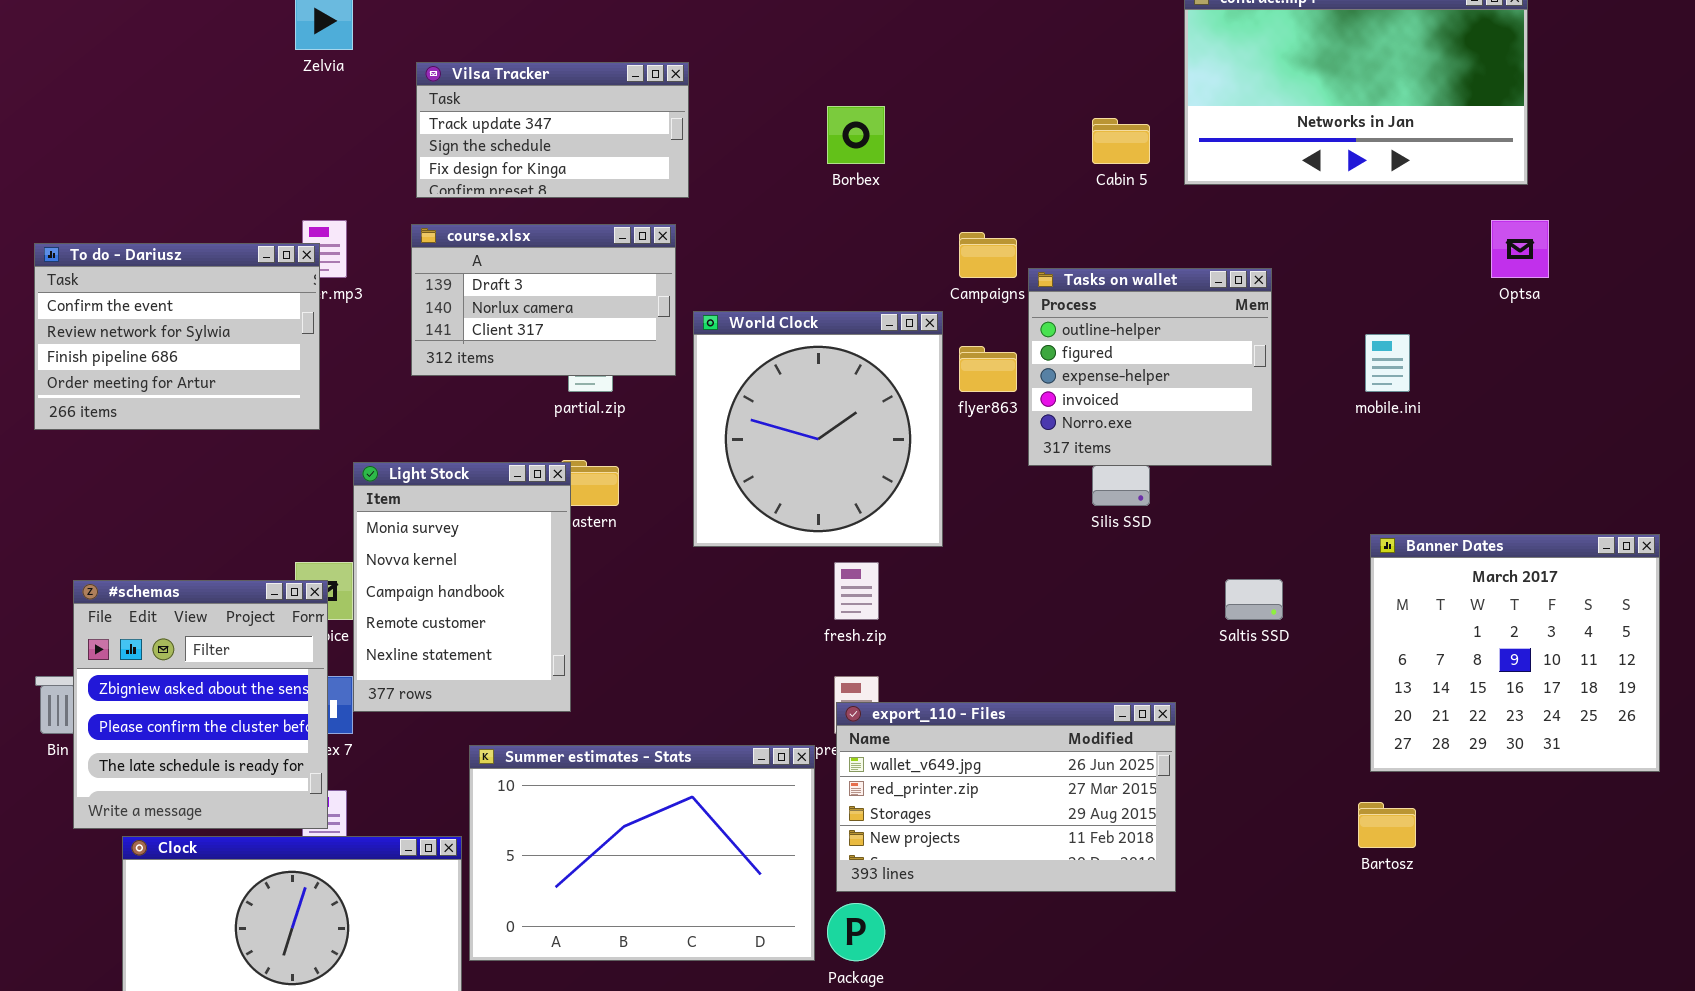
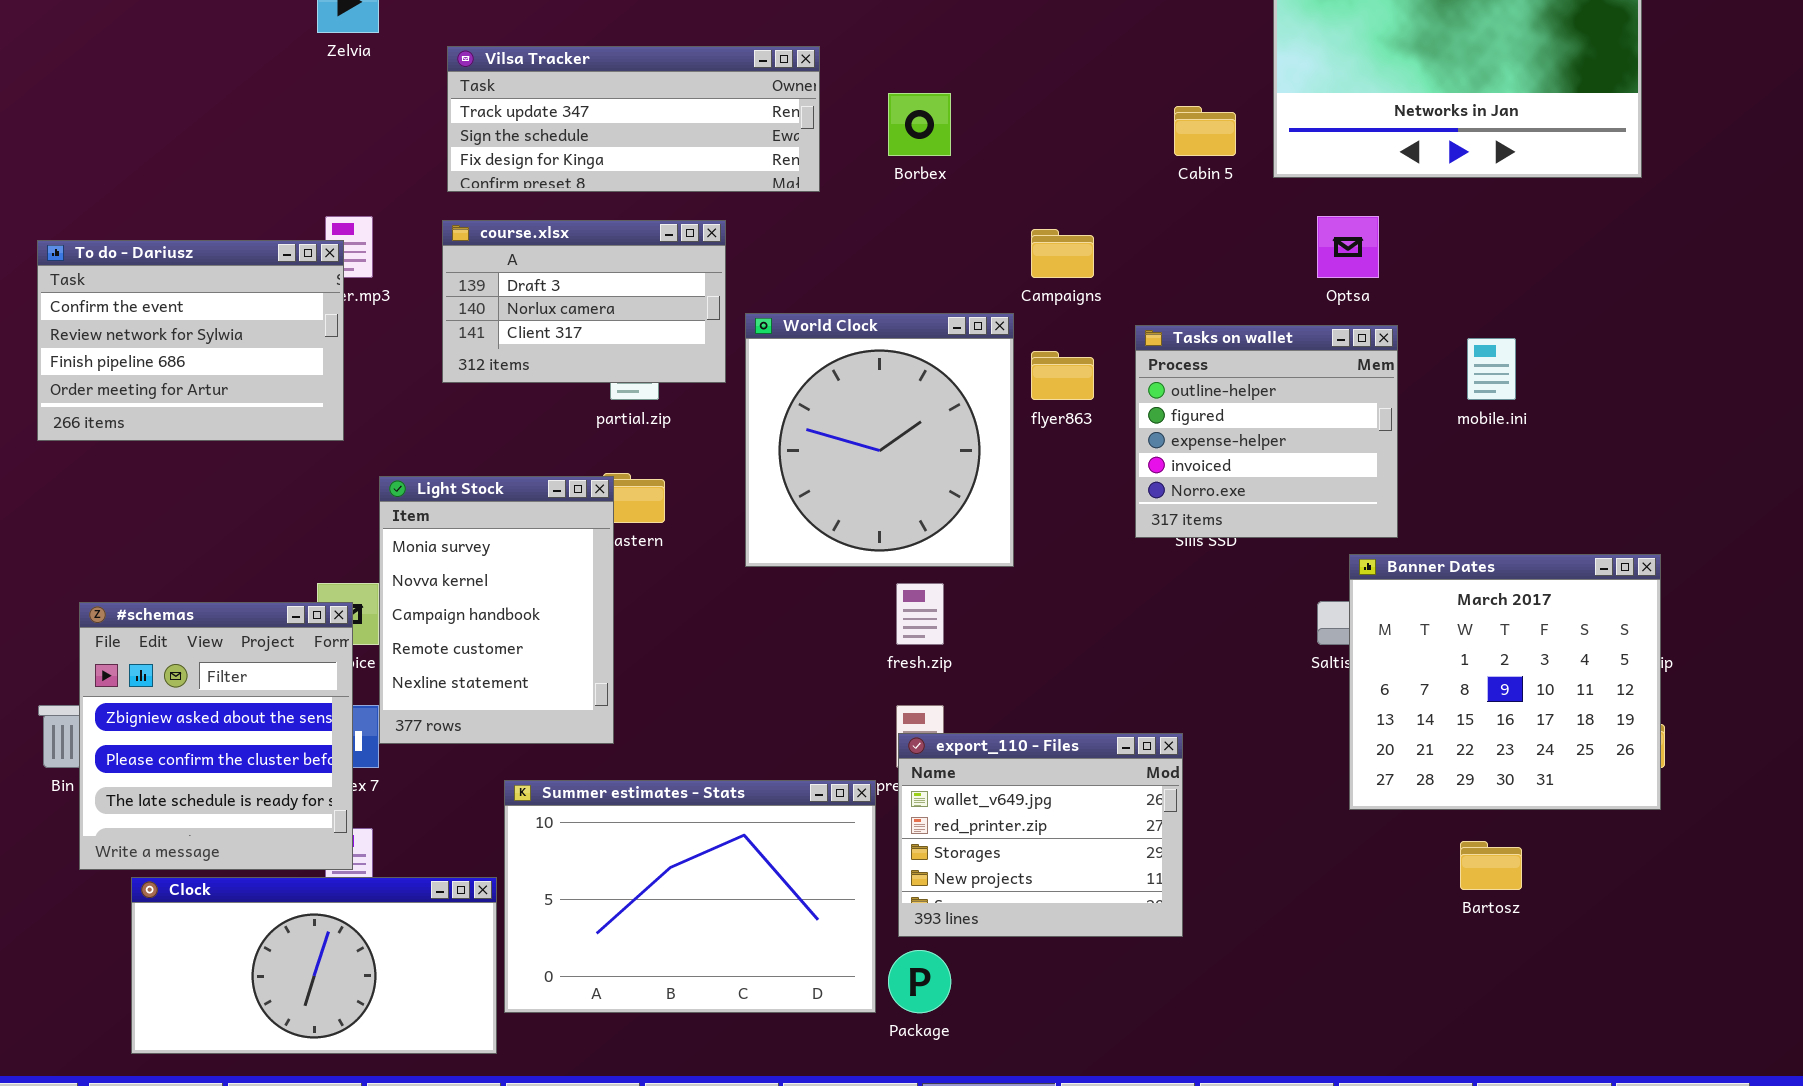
Vilsa Tracker: [416,62,689,198] -> [447,46,820,192], resized
Optsa: [1491,220,1549,278] -> [1317,216,1379,278], moved
Tasks on wallet: [1028,268,1272,466] -> [1135,325,1398,538], moved
Banner Dates: [1370,534,1660,772] -> [1349,554,1661,810], moved
export_110 - Files: [836,702,1176,892] -> [898,733,1183,937], resized

